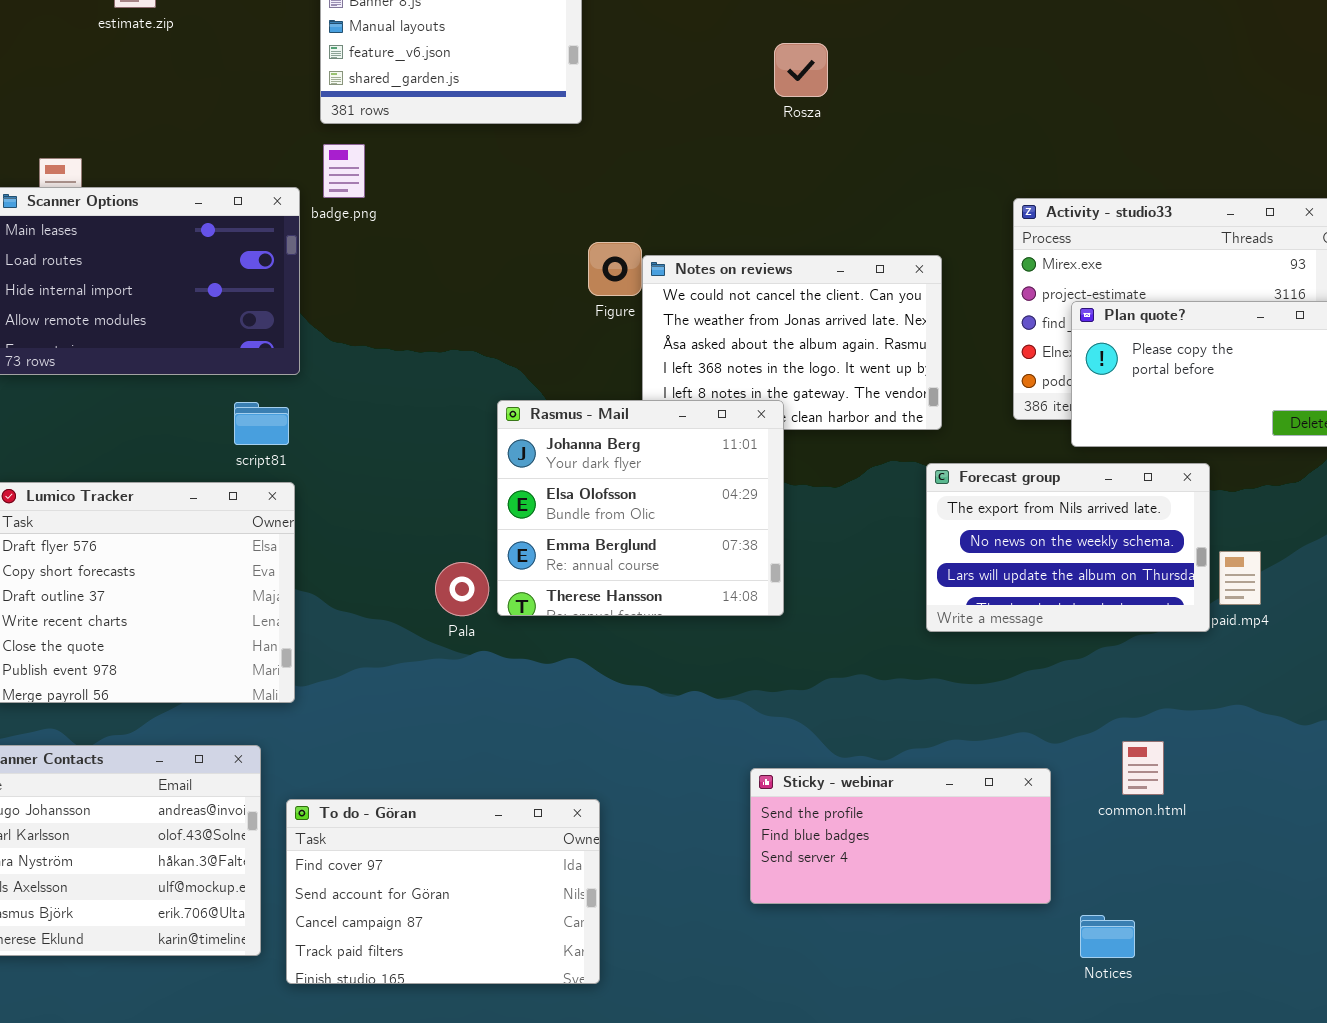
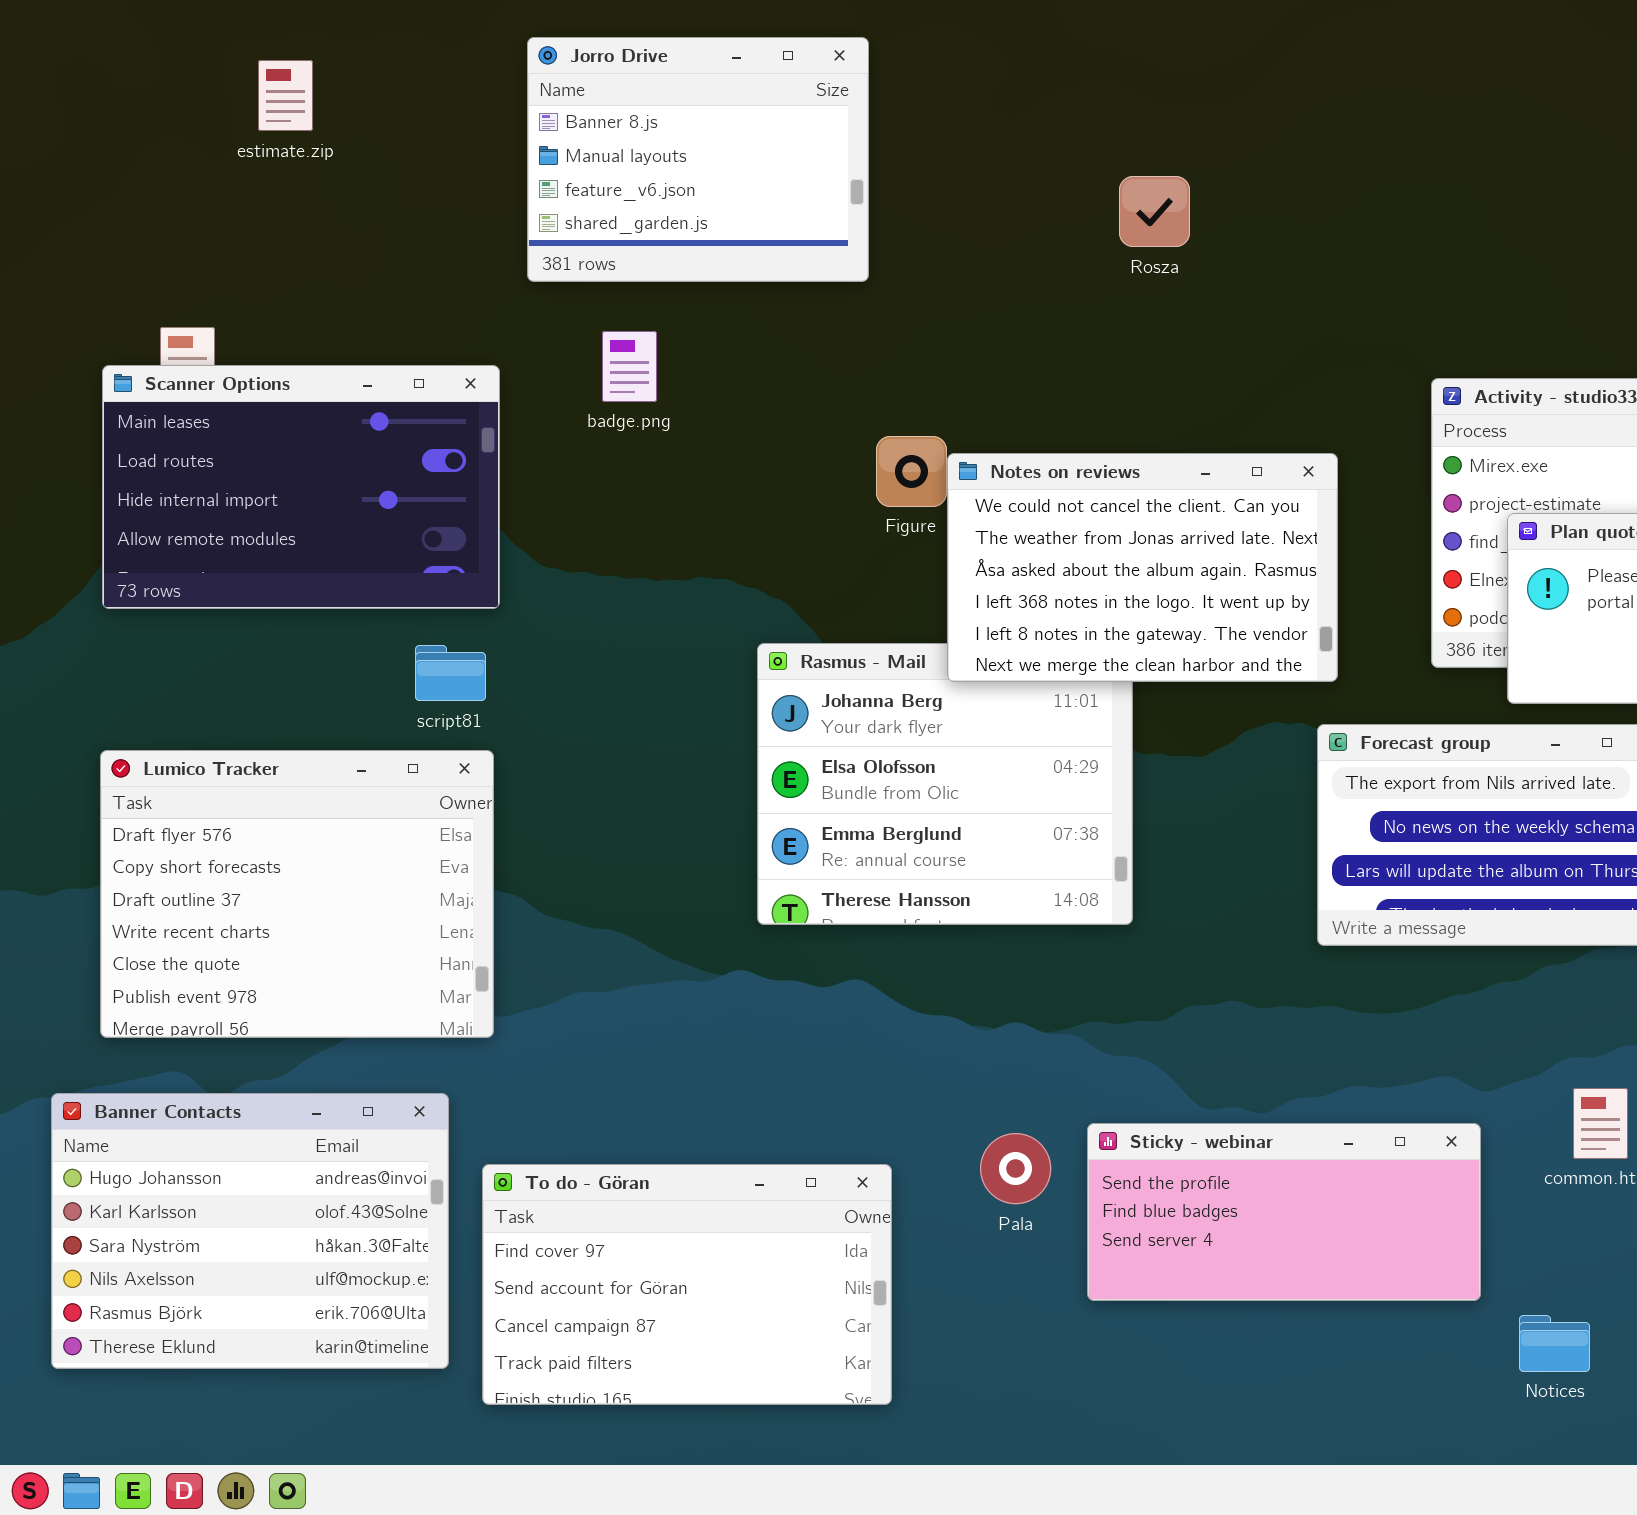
badge.png: [323,144,365,198] -> [602,331,657,402], moved
Notes on reviews: [642,255,942,430] -> [947,453,1338,682], raised
Pala: [435,562,489,616] -> [980,1133,1051,1204], moved

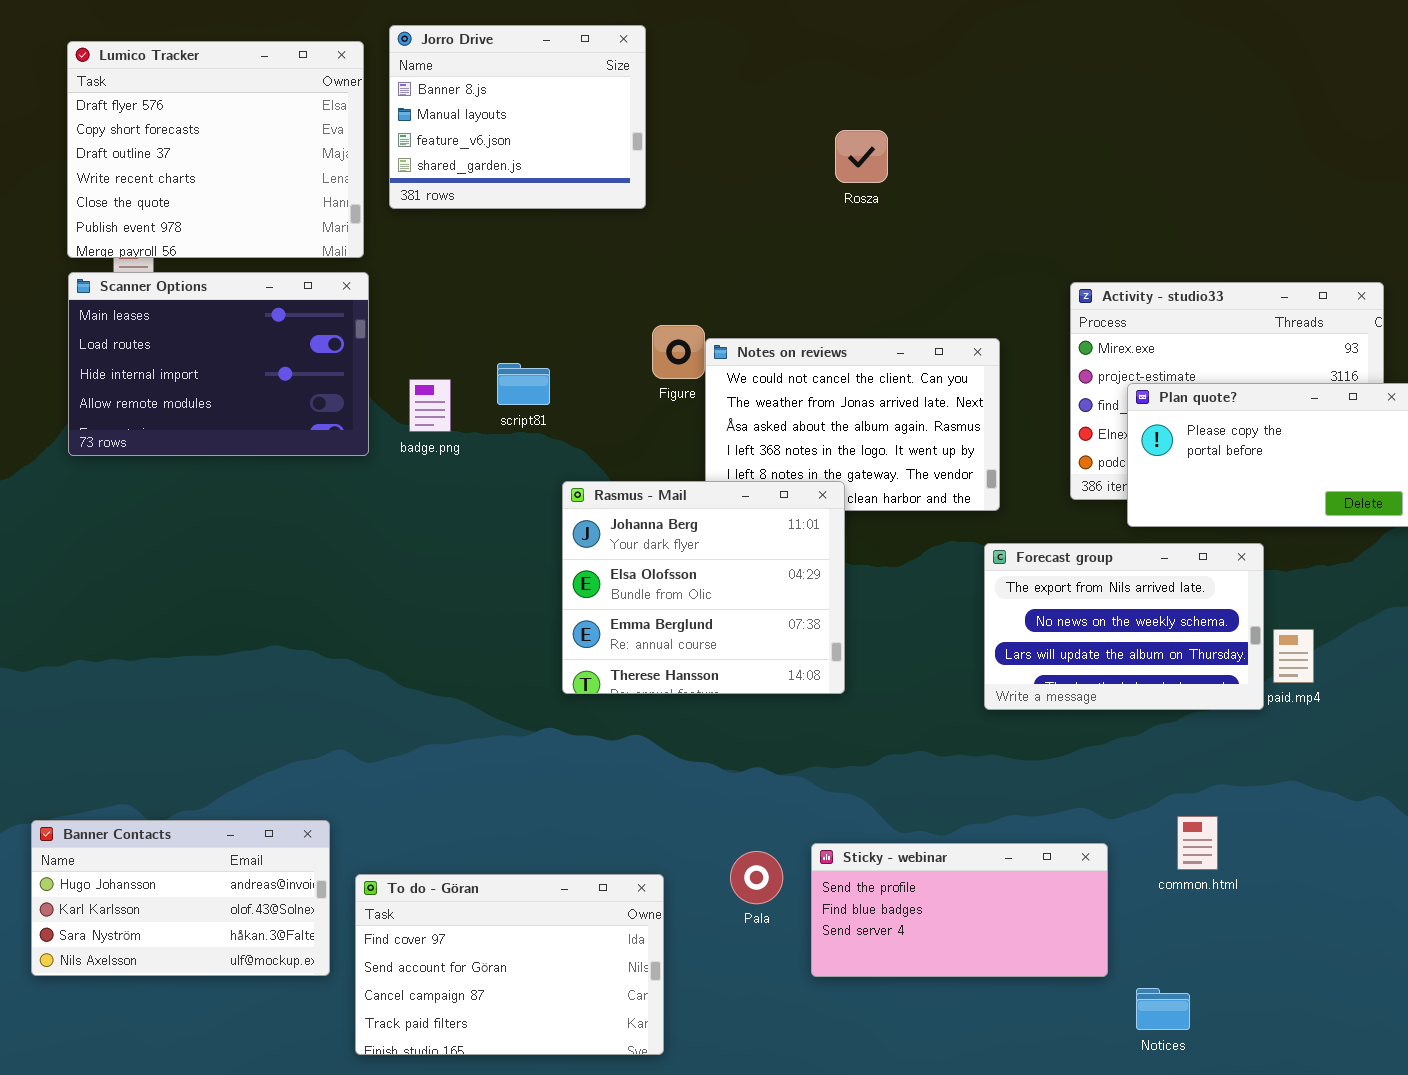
badge.png: [602,331,657,402] -> [409,379,451,432], moved
Rasmus - Mail: [757,643,1133,925] -> [562,481,845,694], raised
script81: [415,645,486,701] -> [497,363,550,405], moved
Lumico Tracker: [100,750,494,1038] -> [67,41,364,258], moved
Banner Contacts: [51,1093,449,1369] -> [31,820,330,976], resized

